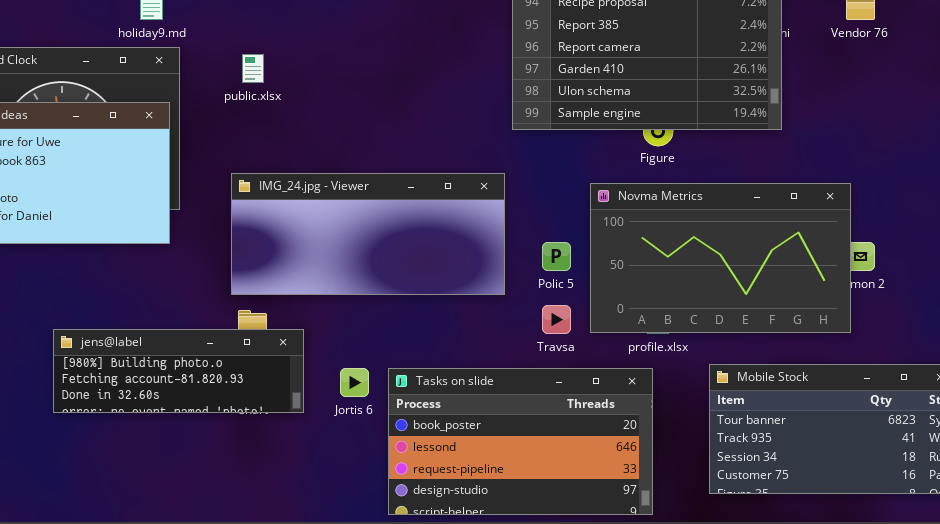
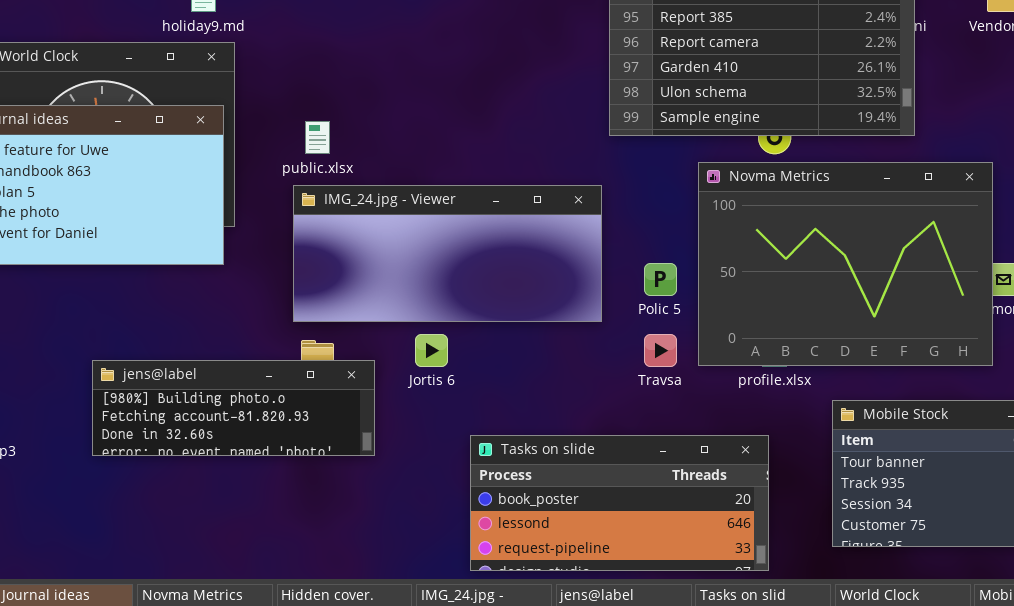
public.xlsx: [242,54,264,83] -> [305,121,330,154], moved
Novma Metrics: [590,183,851,333] -> [698,162,993,366], resized
Jortis 6: [340,368,369,397] -> [415,334,448,367], moved
Tasks on slide: [388,368,653,515] -> [470,435,769,571], resized

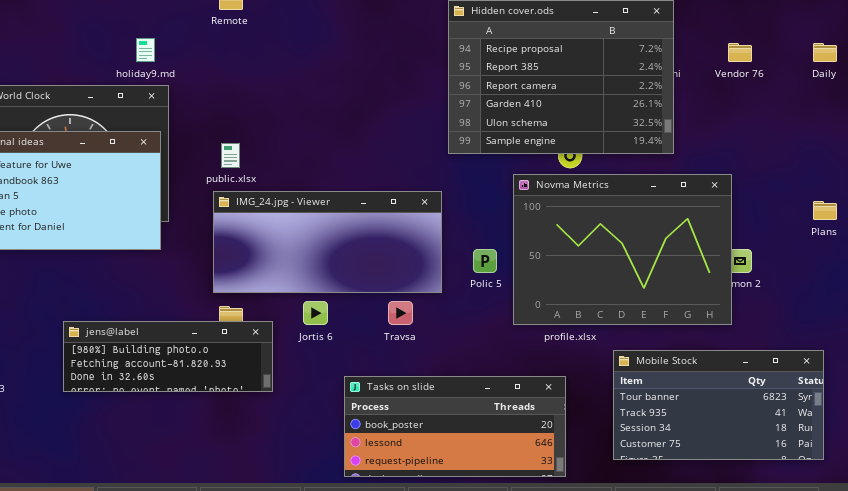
Travsa: [644,334,677,367] -> [388,301,413,325], moved

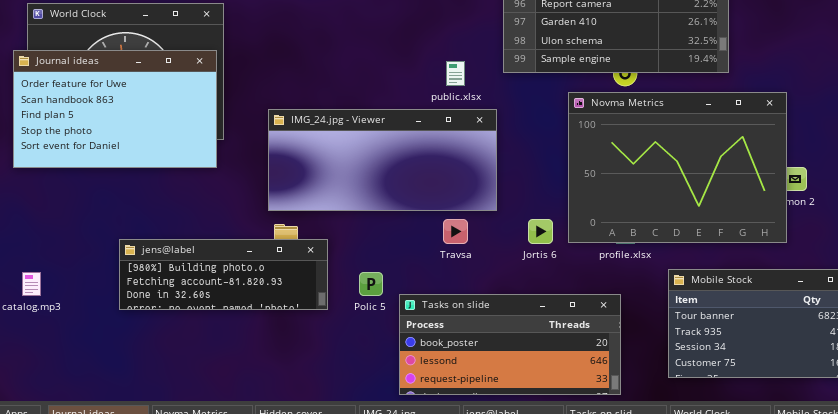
public.xlsx: [221,143,240,168] -> [446,61,465,86], moved
Polic 5: [473,249,497,273] -> [359,272,383,296], moved
Jortis 6: [303,301,328,325] -> [528,219,553,244], moved

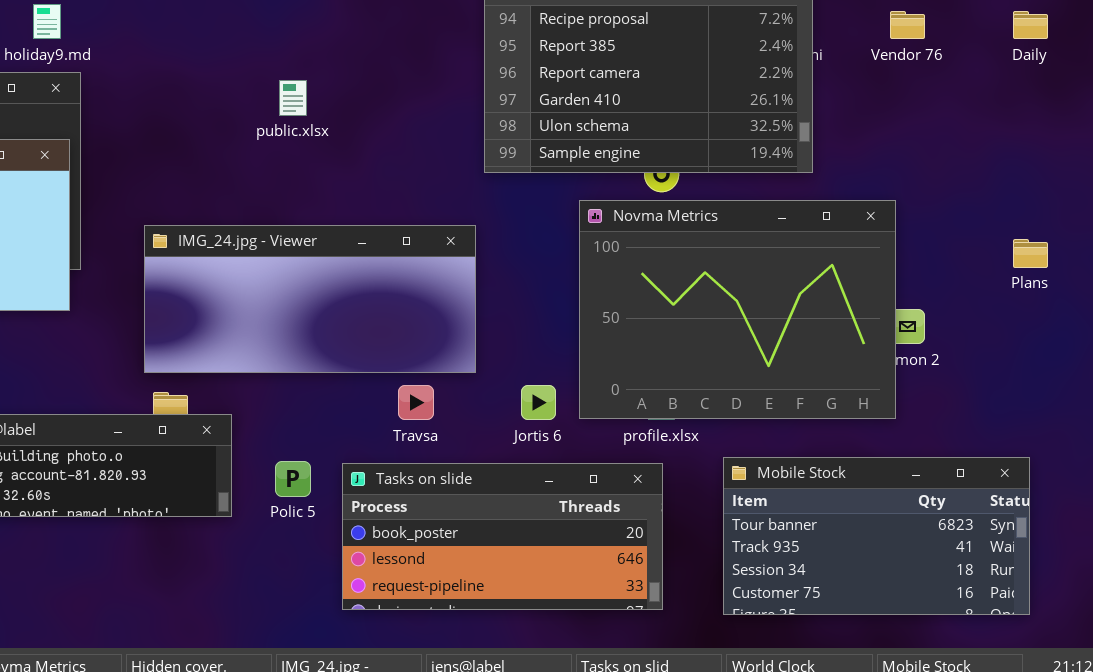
public.xlsx: [446,61,465,86] -> [279,80,307,116], moved
Tasks on slide: [399,294,621,395] -> [342,463,663,610], moved

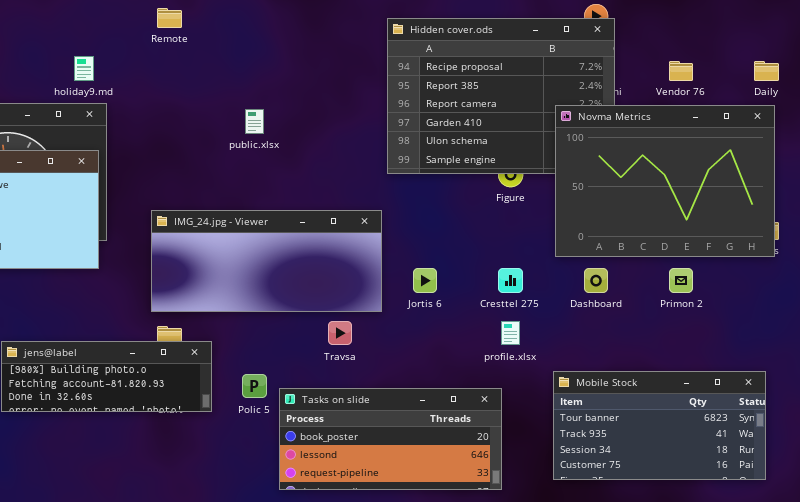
Novma Metrics: [579,200,896,419] -> [555,105,775,257], moved
Jortis 6: [521,385,556,420] -> [413,268,437,293], moved
Tasks on slide: [342,463,663,610] -> [279,388,502,490], moved

